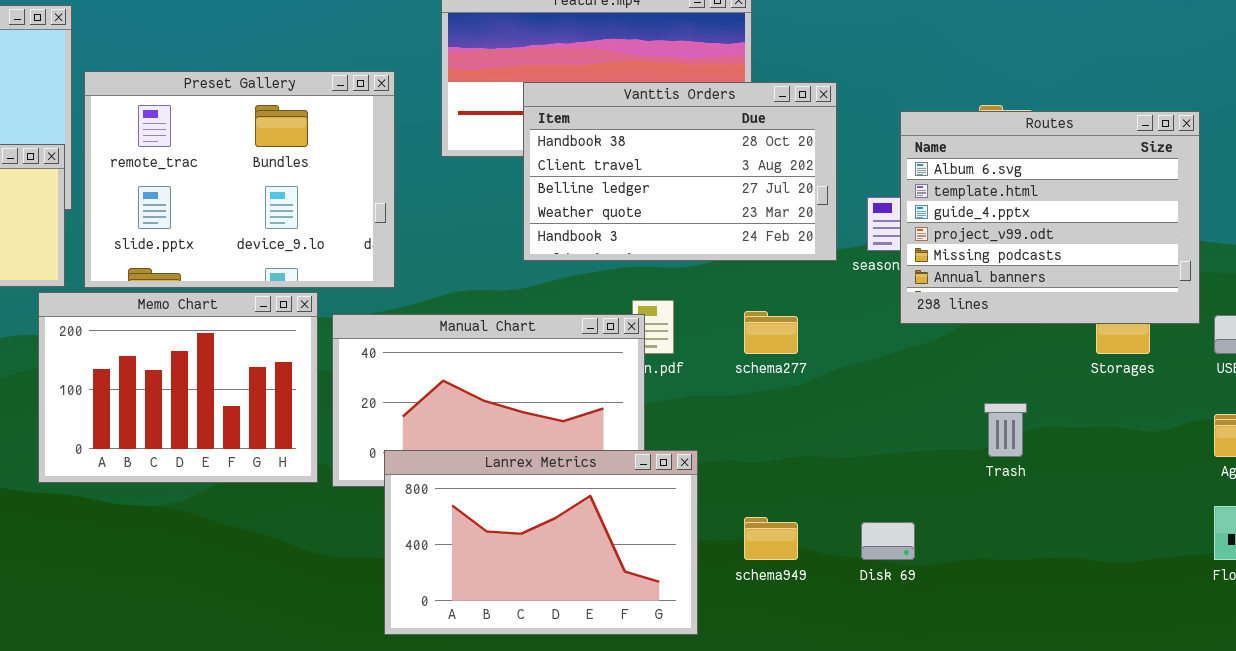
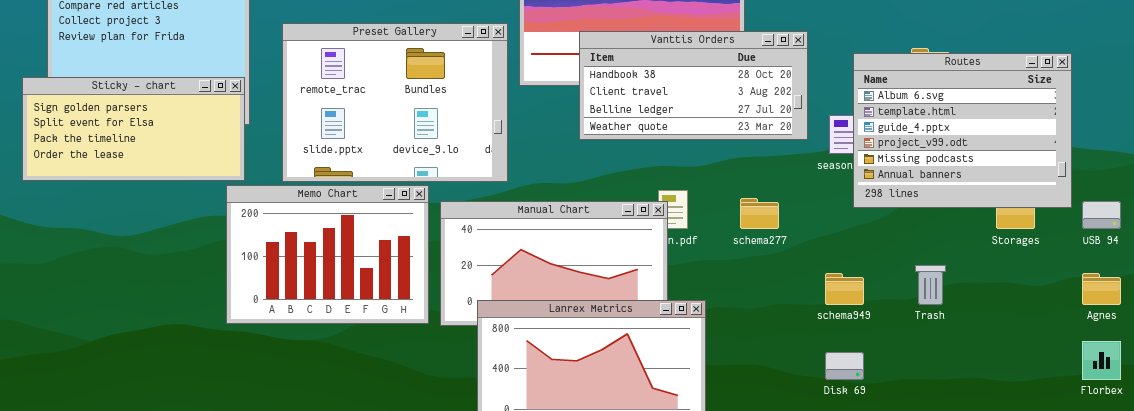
Preset Gallery: [84,71,395,288] -> [282,23,508,182], moved
Vanttis Orders: [523,82,837,261] -> [579,31,808,140], resized
schema949: [744,517,798,560] -> [825,273,864,305], moved

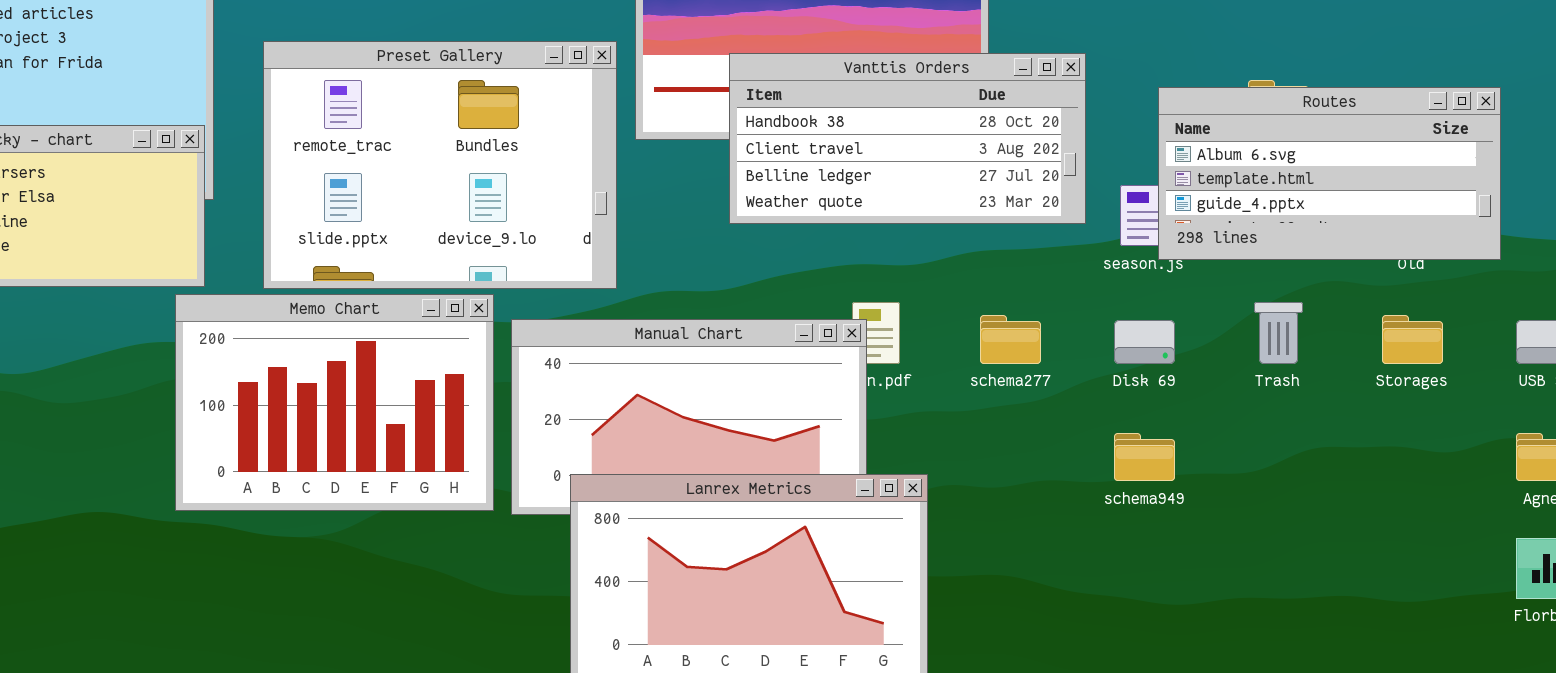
Routes: [853,53,1072,208] -> [1158,87,1501,260], resized
Trash: [915,265,946,305] -> [1254,302,1303,364], moved
Disk 69: [825,352,864,380] -> [1114,320,1175,364], moved

